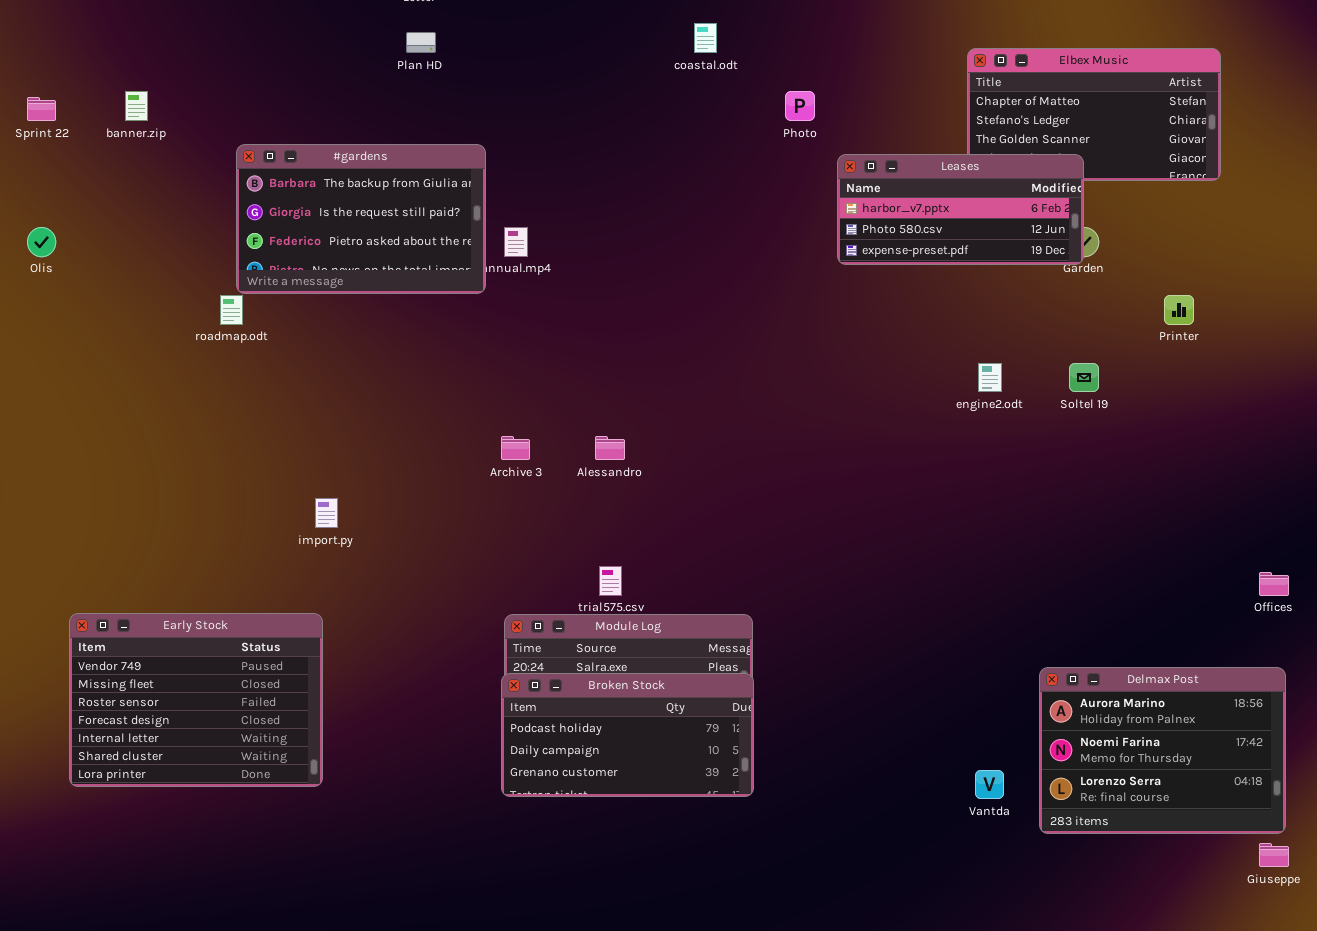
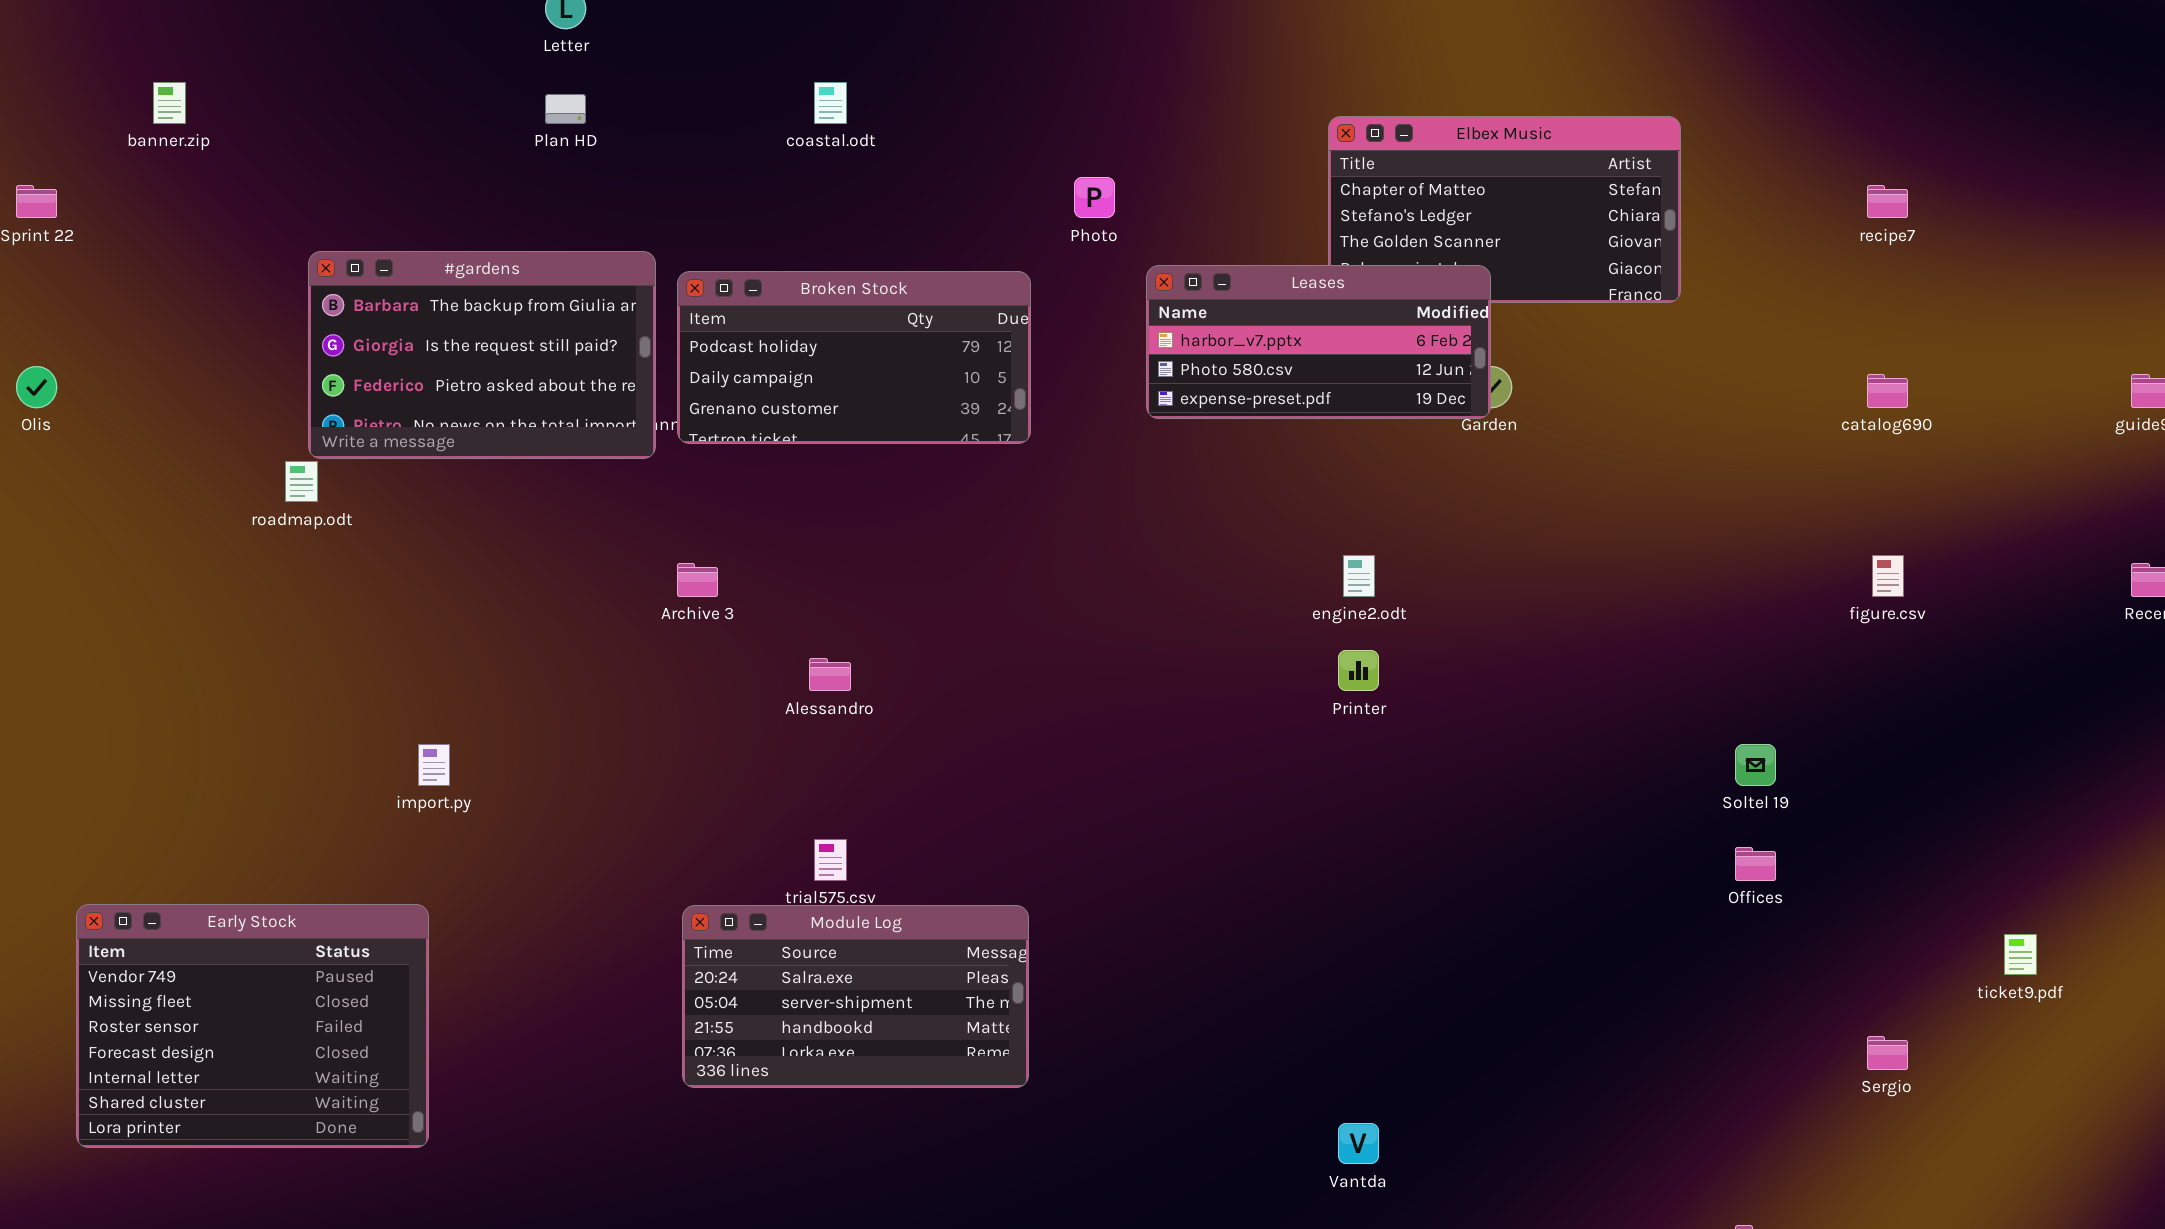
coastal.odt: [694,23,717,53] -> [814,82,847,124], moved
banner.zip: [125,91,148,121] -> [153,82,186,124], moved
Printer: [1164,295,1194,325] -> [1338,650,1379,691], moved
Soltel 19: [1069,363,1099,392] -> [1735,744,1776,786], moved
Archive 3: [501,436,530,460] -> [677,563,718,597], moved
Delmax Post: [1039,667,1286,834] -> none, closed
Broken Stock: [501,673,754,797] -> [677,271,1031,444], moved

